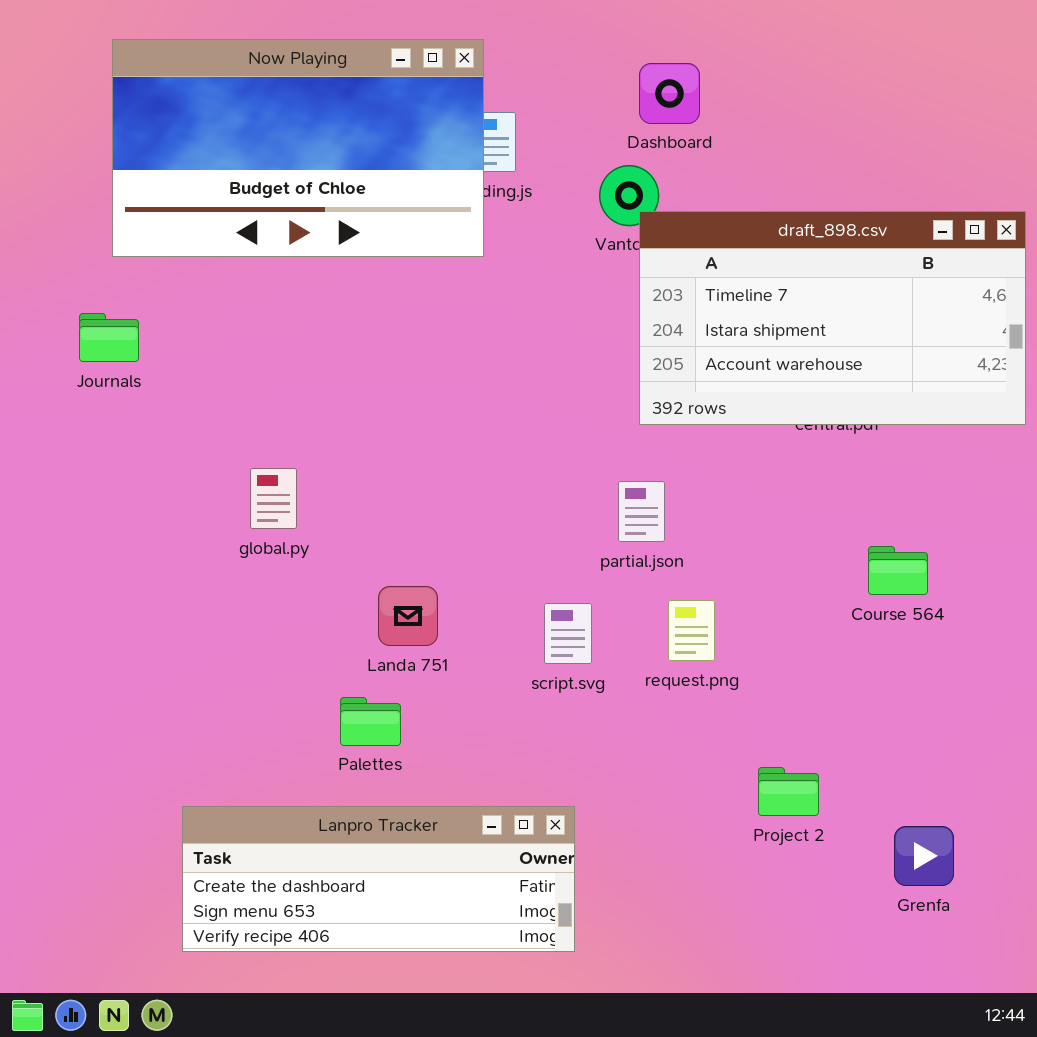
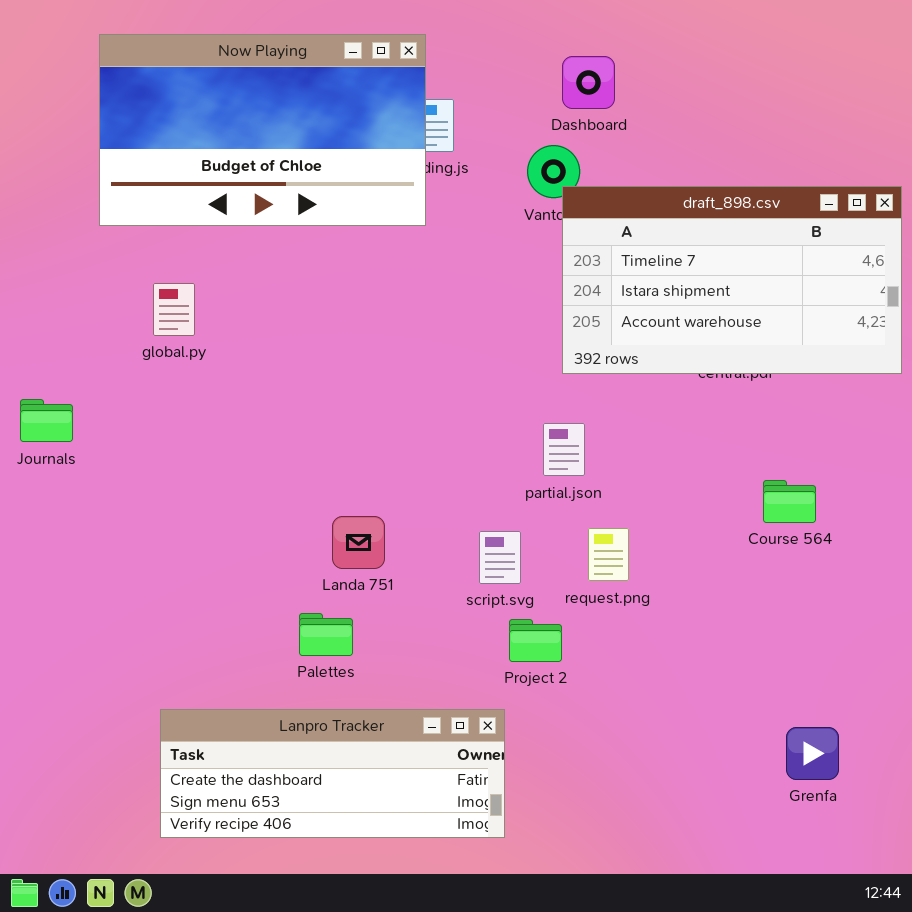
Journals: [79,313,139,362] -> [20,399,73,442], moved
global.py: [250,468,297,529] -> [153,283,195,336], moved
Project 2: [758,767,819,816] -> [509,619,562,662], moved

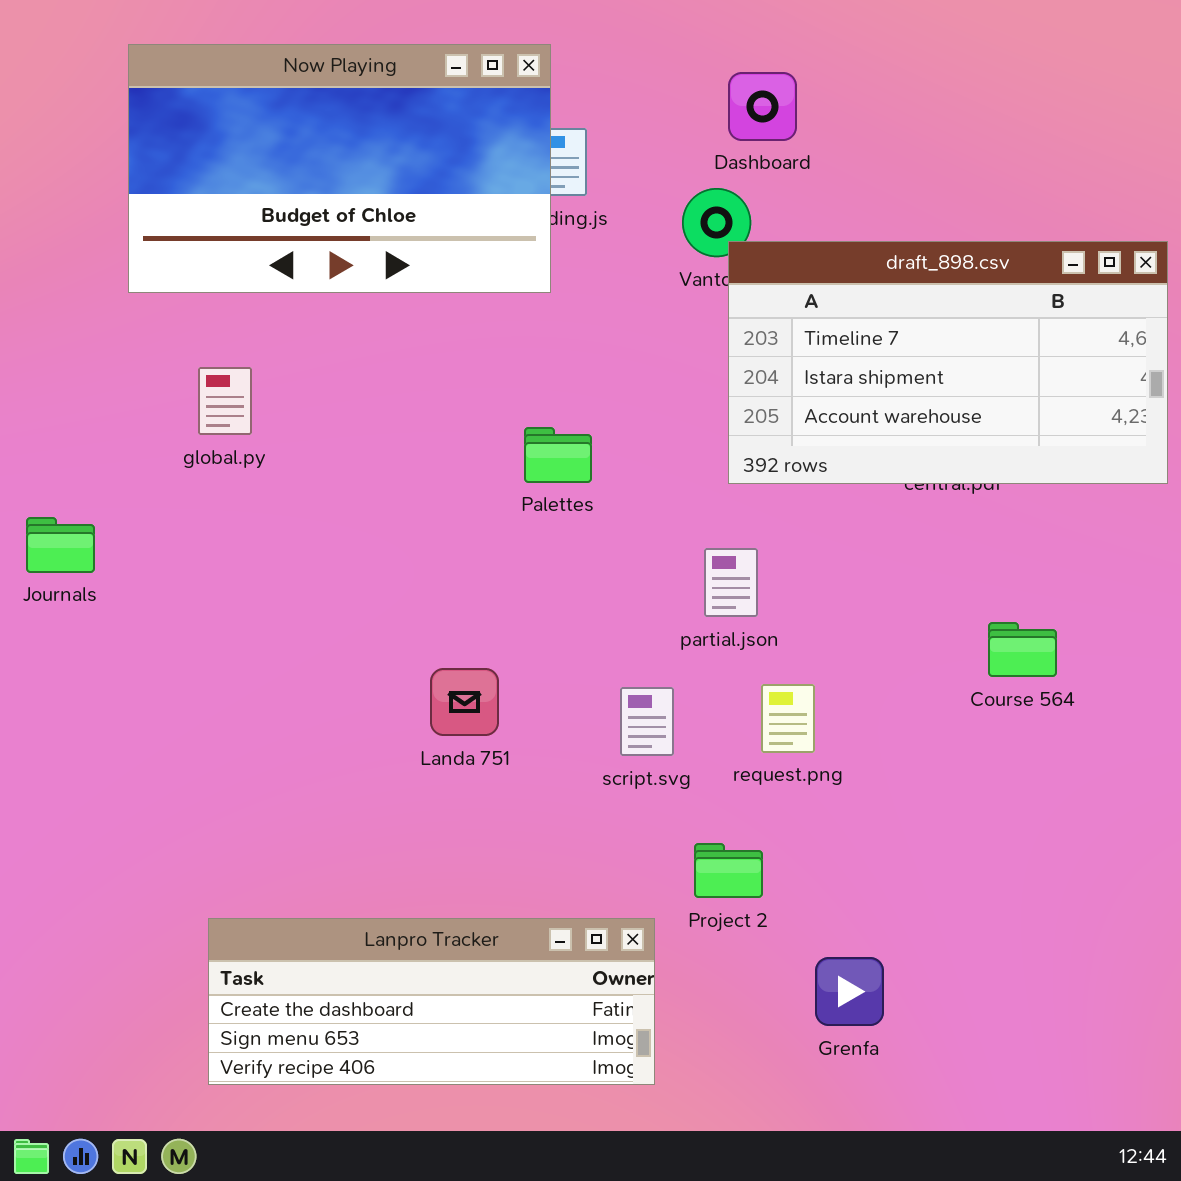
Palettes: [299,613,353,656] -> [524,427,592,483], moved
Project 2: [509,619,562,662] -> [694,843,763,898], moved
Grenfa: [786,727,839,780] -> [815,957,884,1026], moved

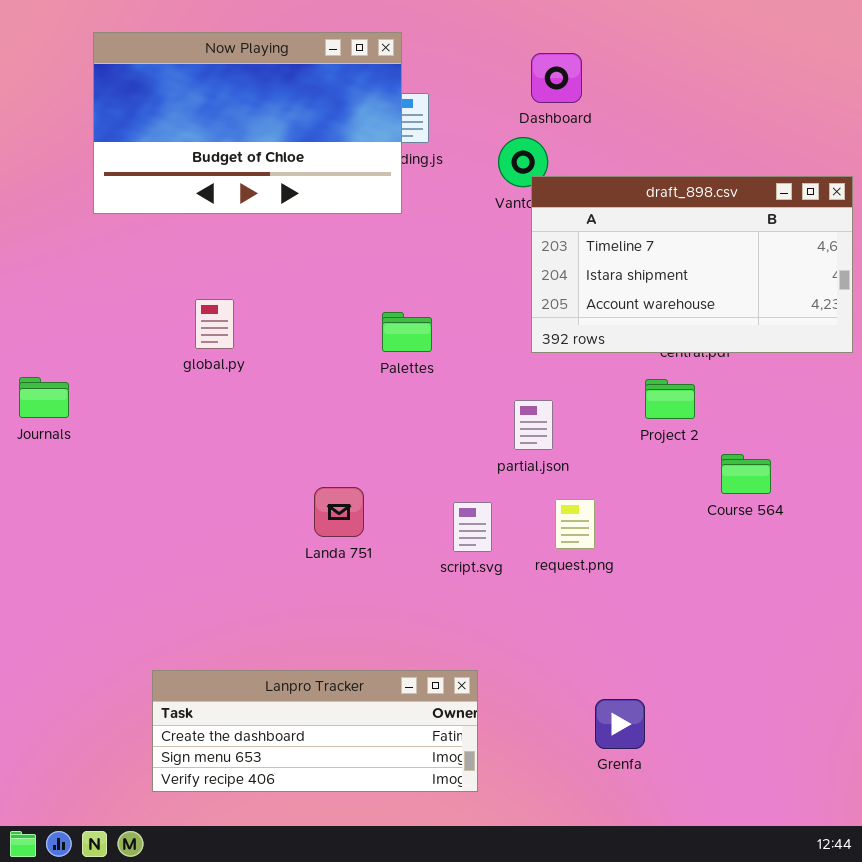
global.py: [198,367,252,435] -> [195,299,234,349], moved
Project 2: [694,843,763,898] -> [645,379,695,419], moved

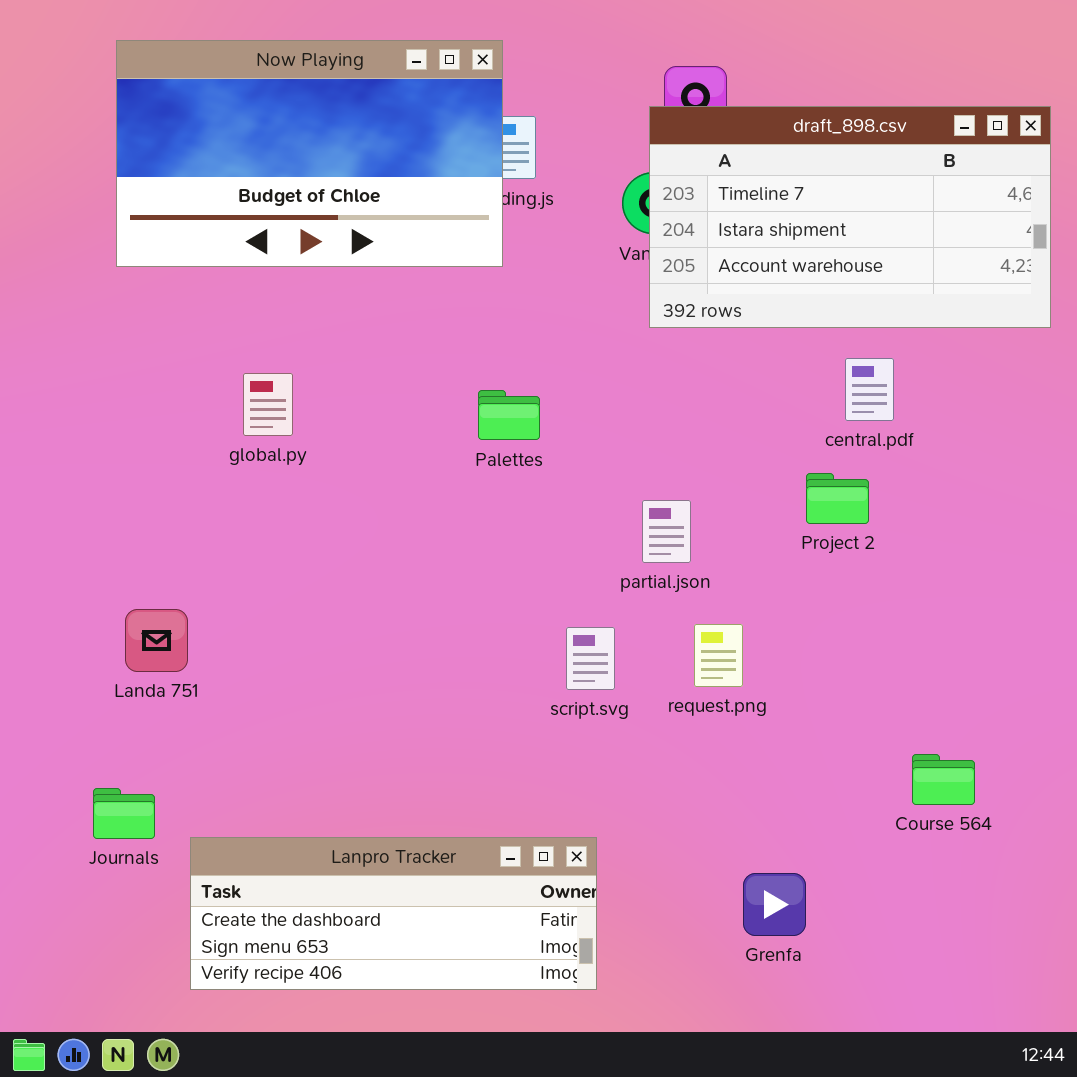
draft_898.csv: [531,176,853,353] -> [649,106,1051,328], moved
Journals: [19,377,69,418] -> [93,788,155,839], moved
Course 564: [721,454,771,494] -> [912,754,975,805], moved
Landa 751: [314,487,364,537] -> [125,609,188,672], moved

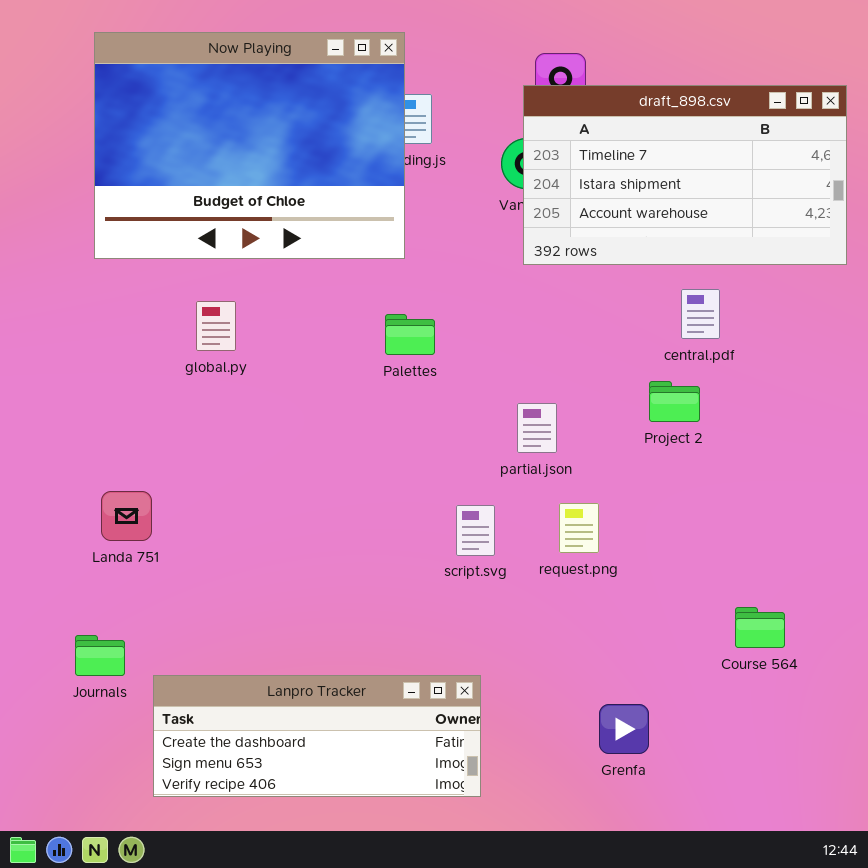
Now Playing: [116,40,503,267] -> [94,32,405,259], resized

